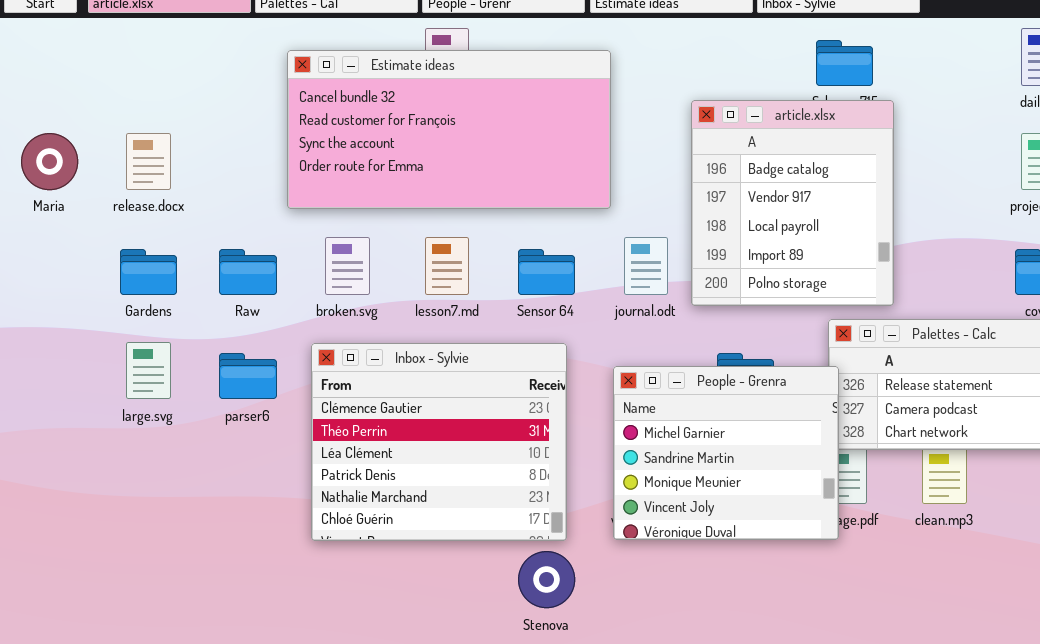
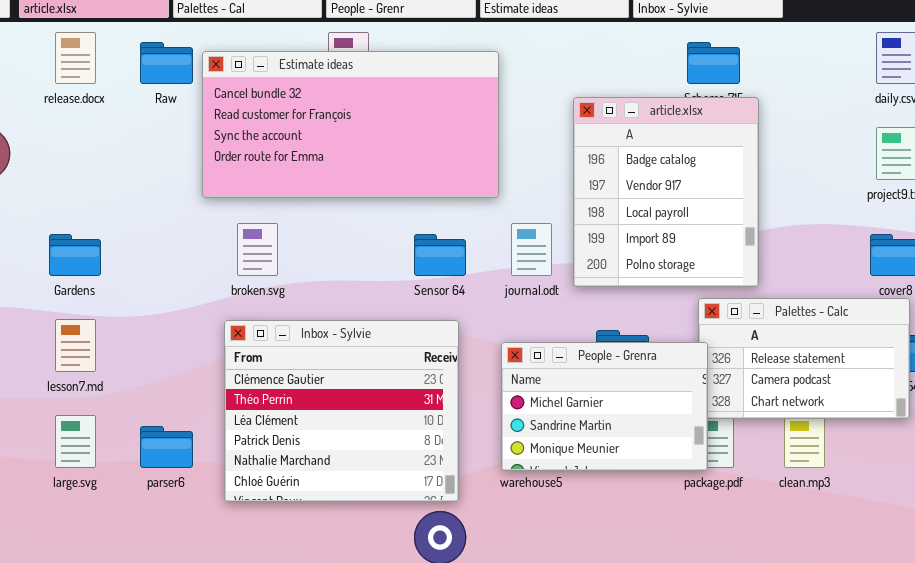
release.docx: [126,133,171,190] -> [55,32,96,84], moved
lesson7.md: [425,237,469,295] -> [55,319,96,372], moved
Raw: [219,249,277,295] -> [140,42,193,84], moved
large.svg: [126,342,171,399] -> [55,415,96,468], moved
parser6: [219,353,277,399] -> [140,426,193,468], moved
People - Grenra: [613,366,839,540] -> [501,342,708,471], resized

